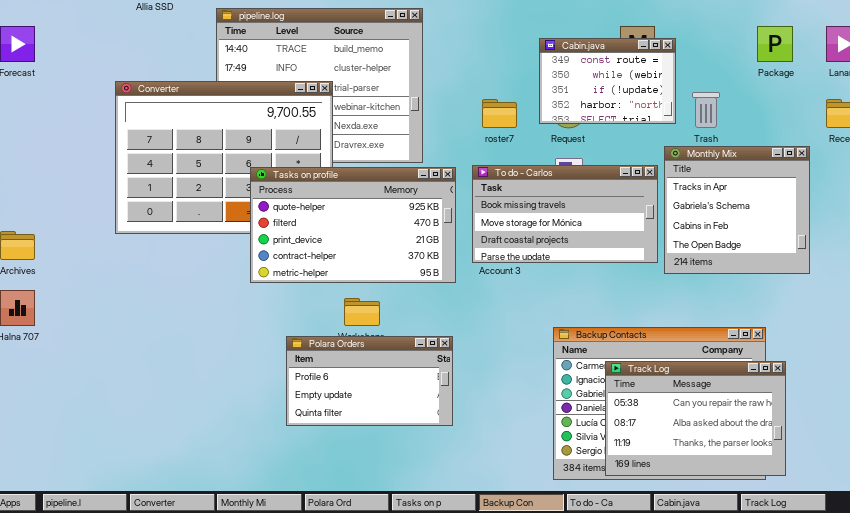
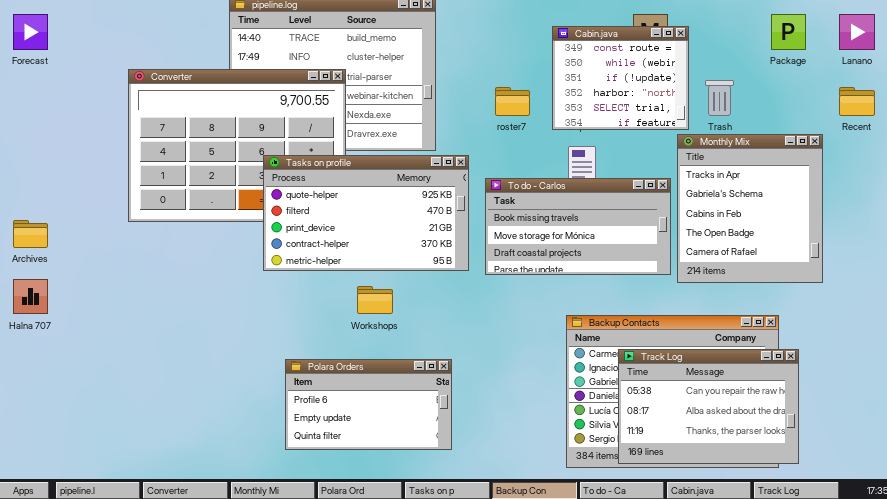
Cabin.java: [539,38,676,124] -> [552,26,689,130], resized
Monthly Mix: [664,146,810,274] -> [677,134,823,283], resized
To do - Carlos: [472,165,658,263] -> [485,178,671,275], moved
Polara Orders: [286,336,453,426] -> [285,359,452,450], moved

